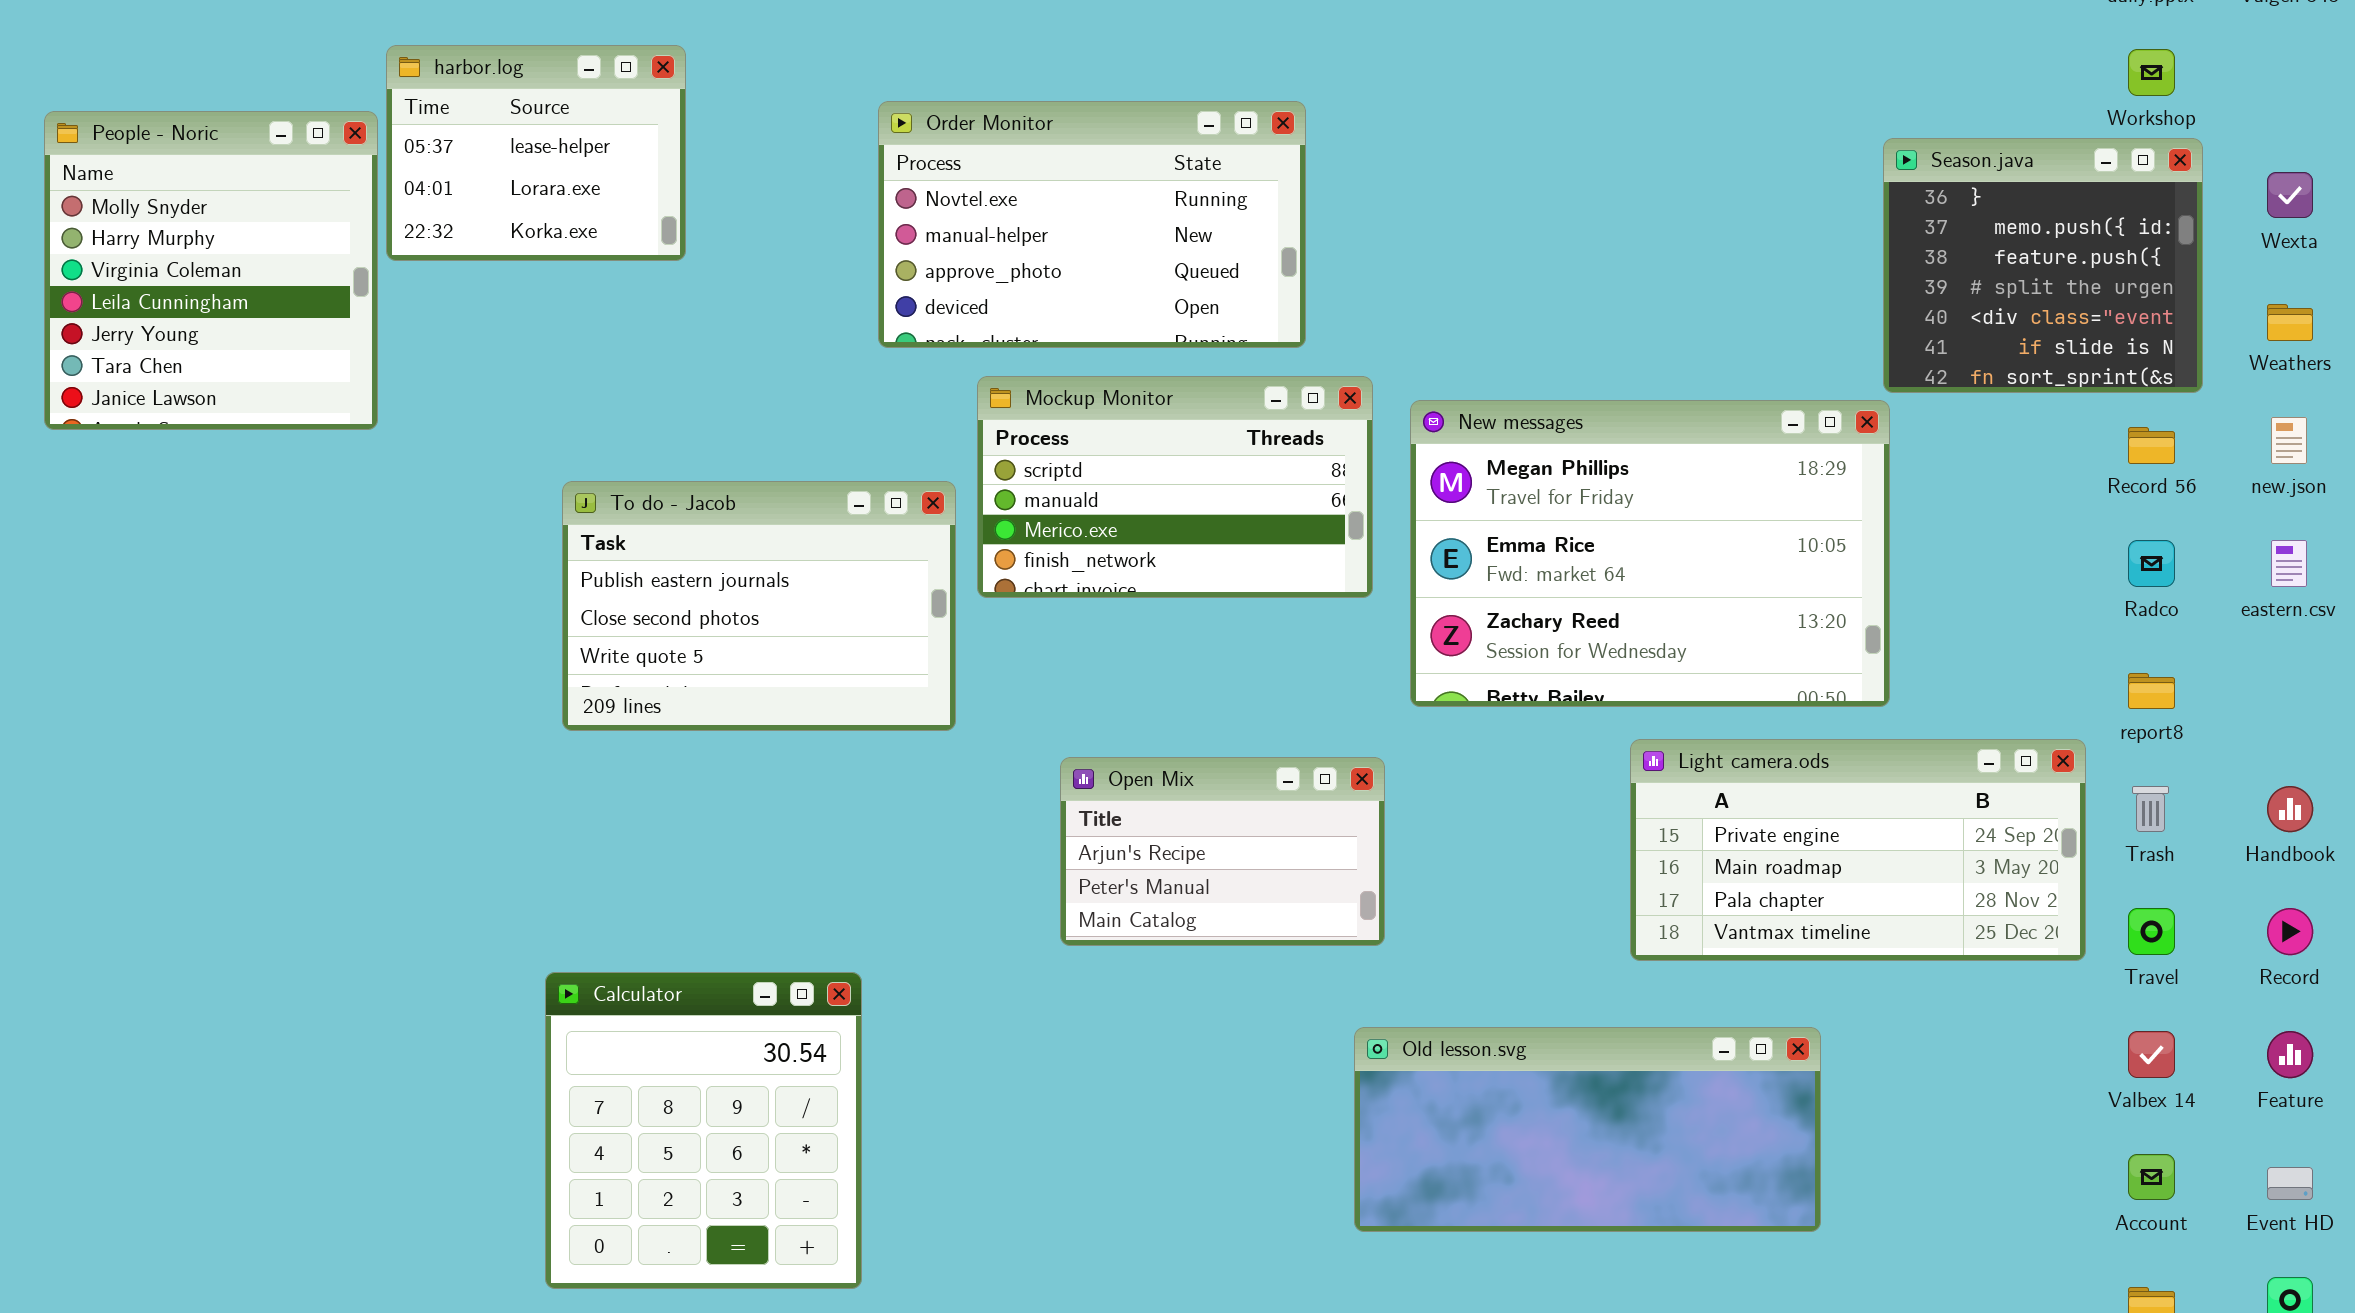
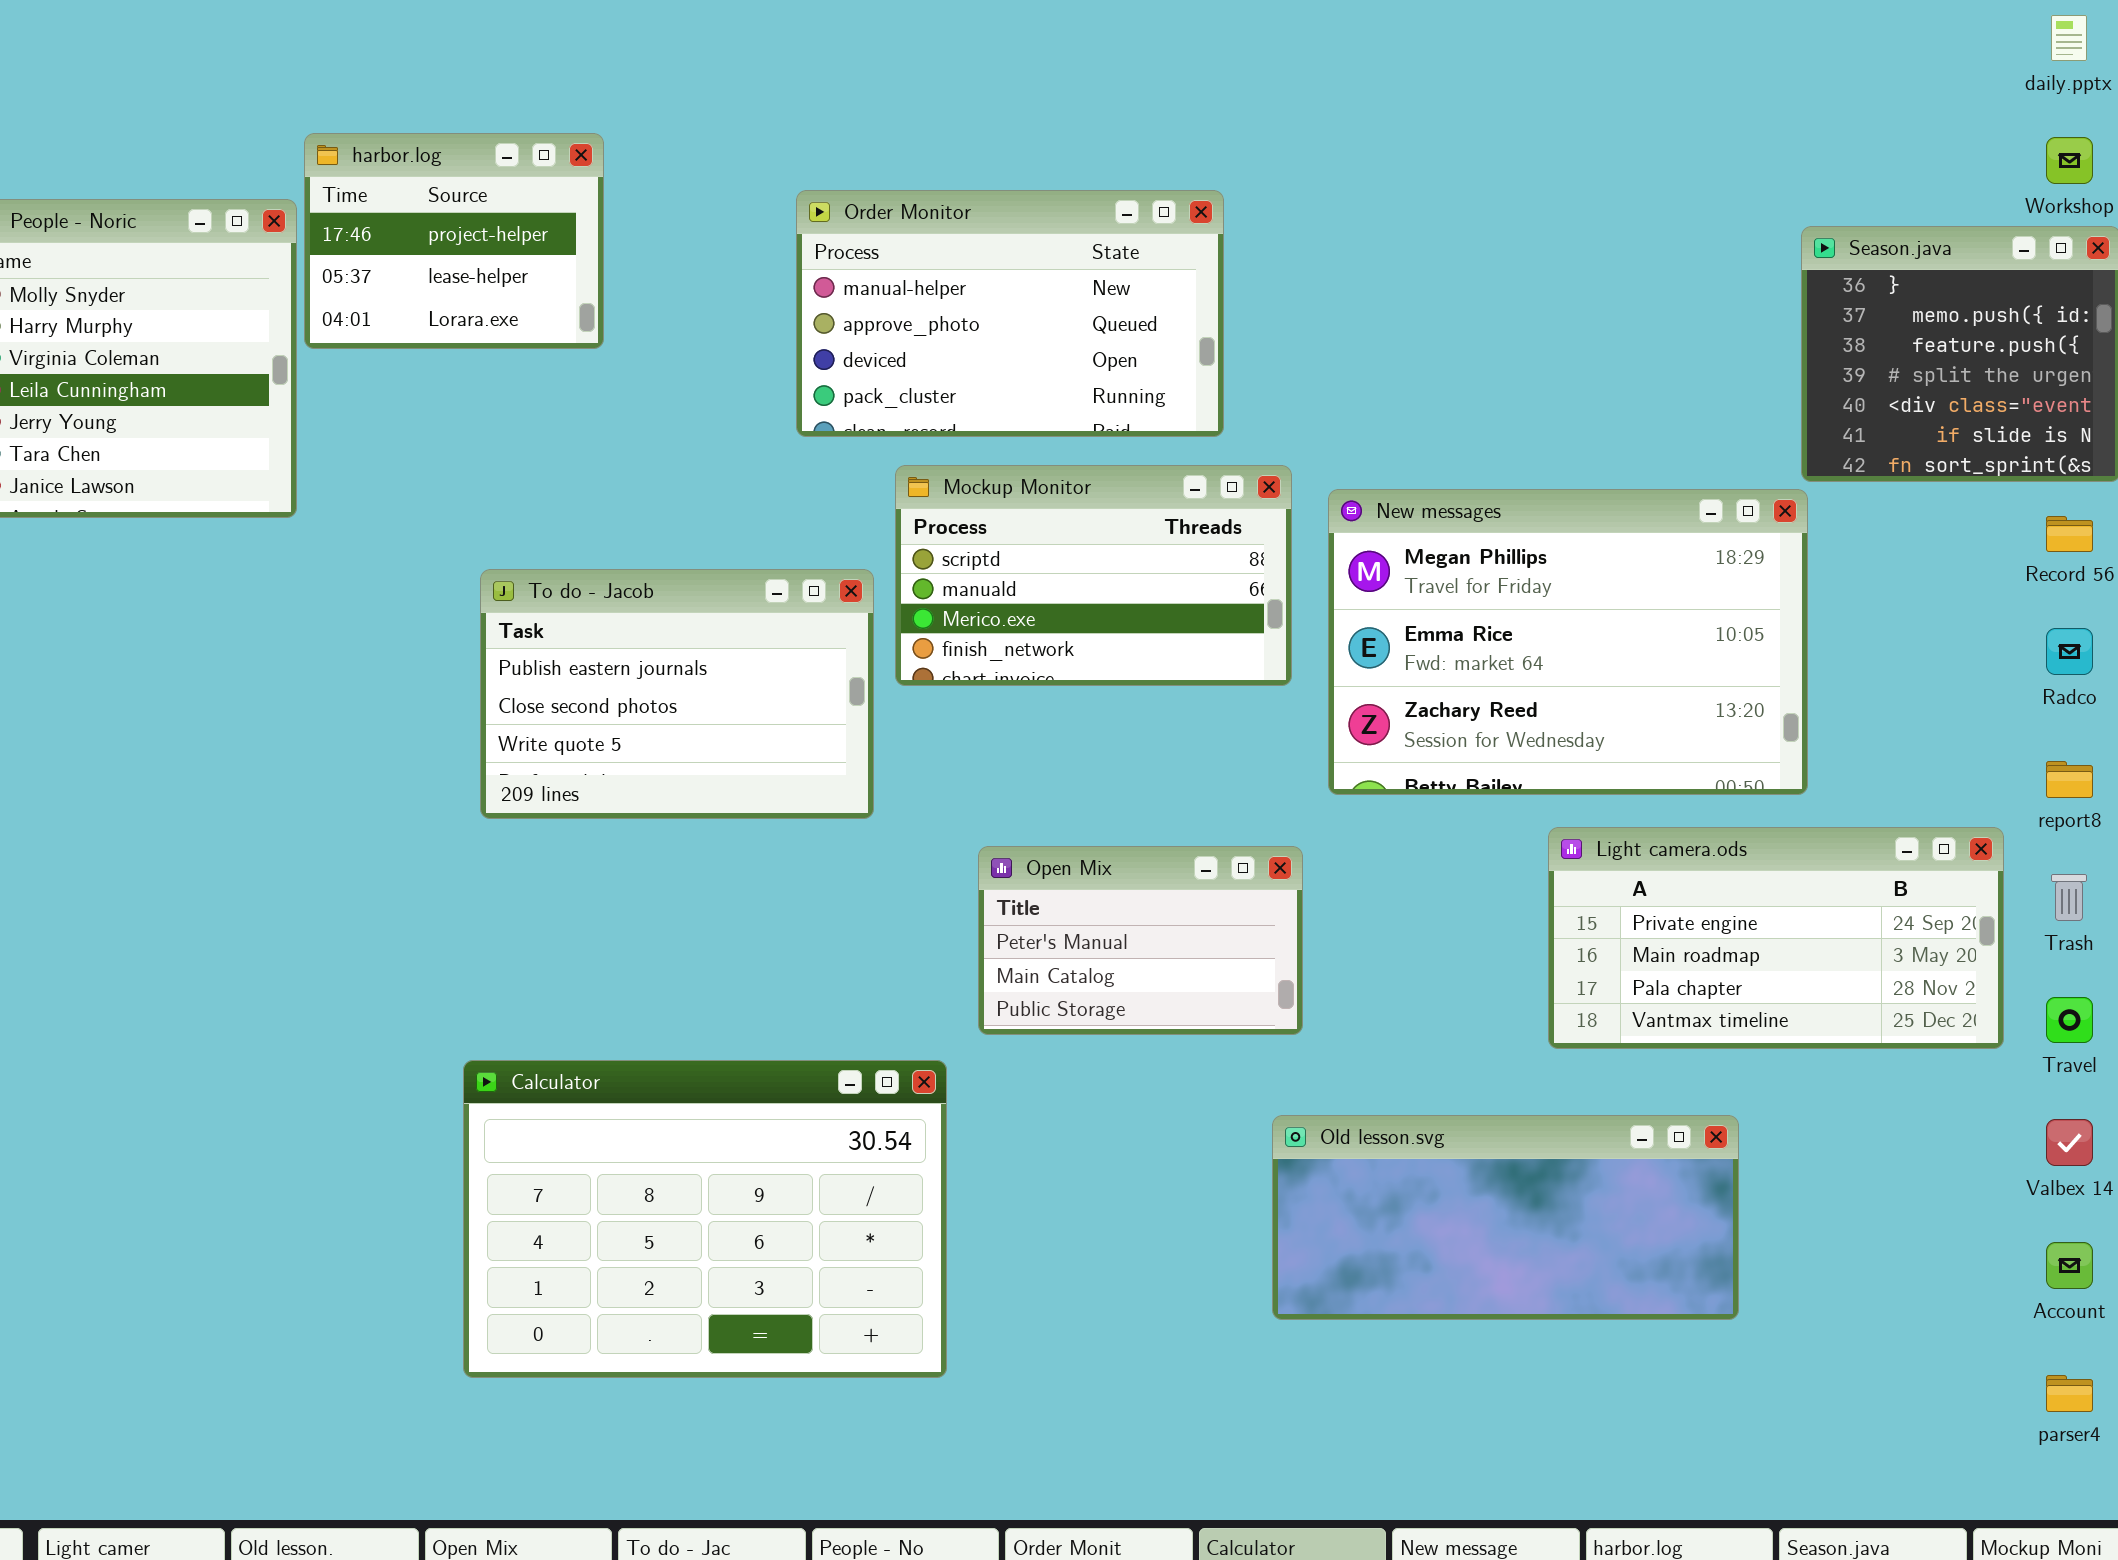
harbor.log: [386,45,686,261] -> [304,133,604,349], scrolled up 1 row
Order Monitor: [878,101,1306,348] -> [796,190,1224,437], scrolled down 1 row
Open Mix: [1060,757,1385,946] -> [978,846,1303,1035], scrolled down 1 row
Calculator: [545,972,862,1289] -> [463,1060,947,1378], resized

